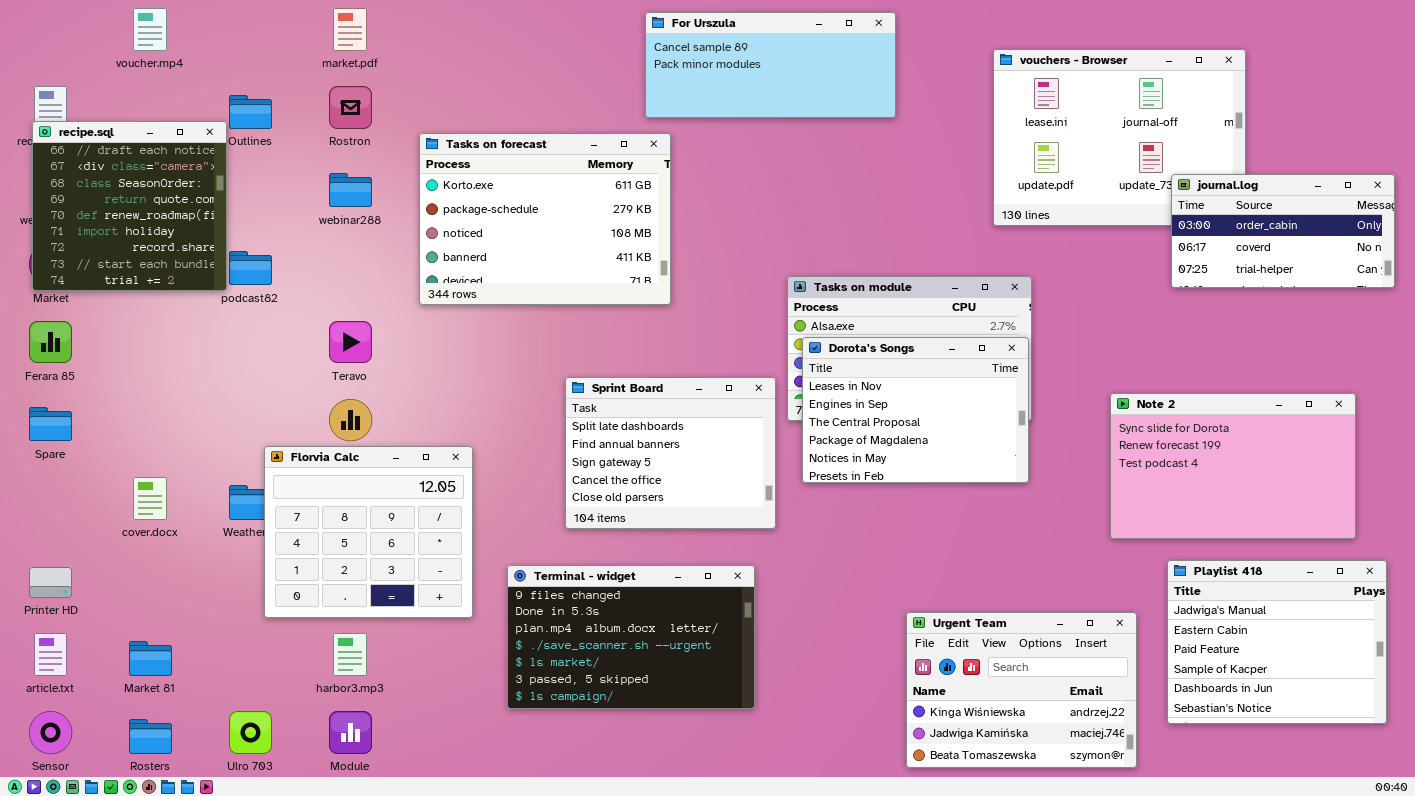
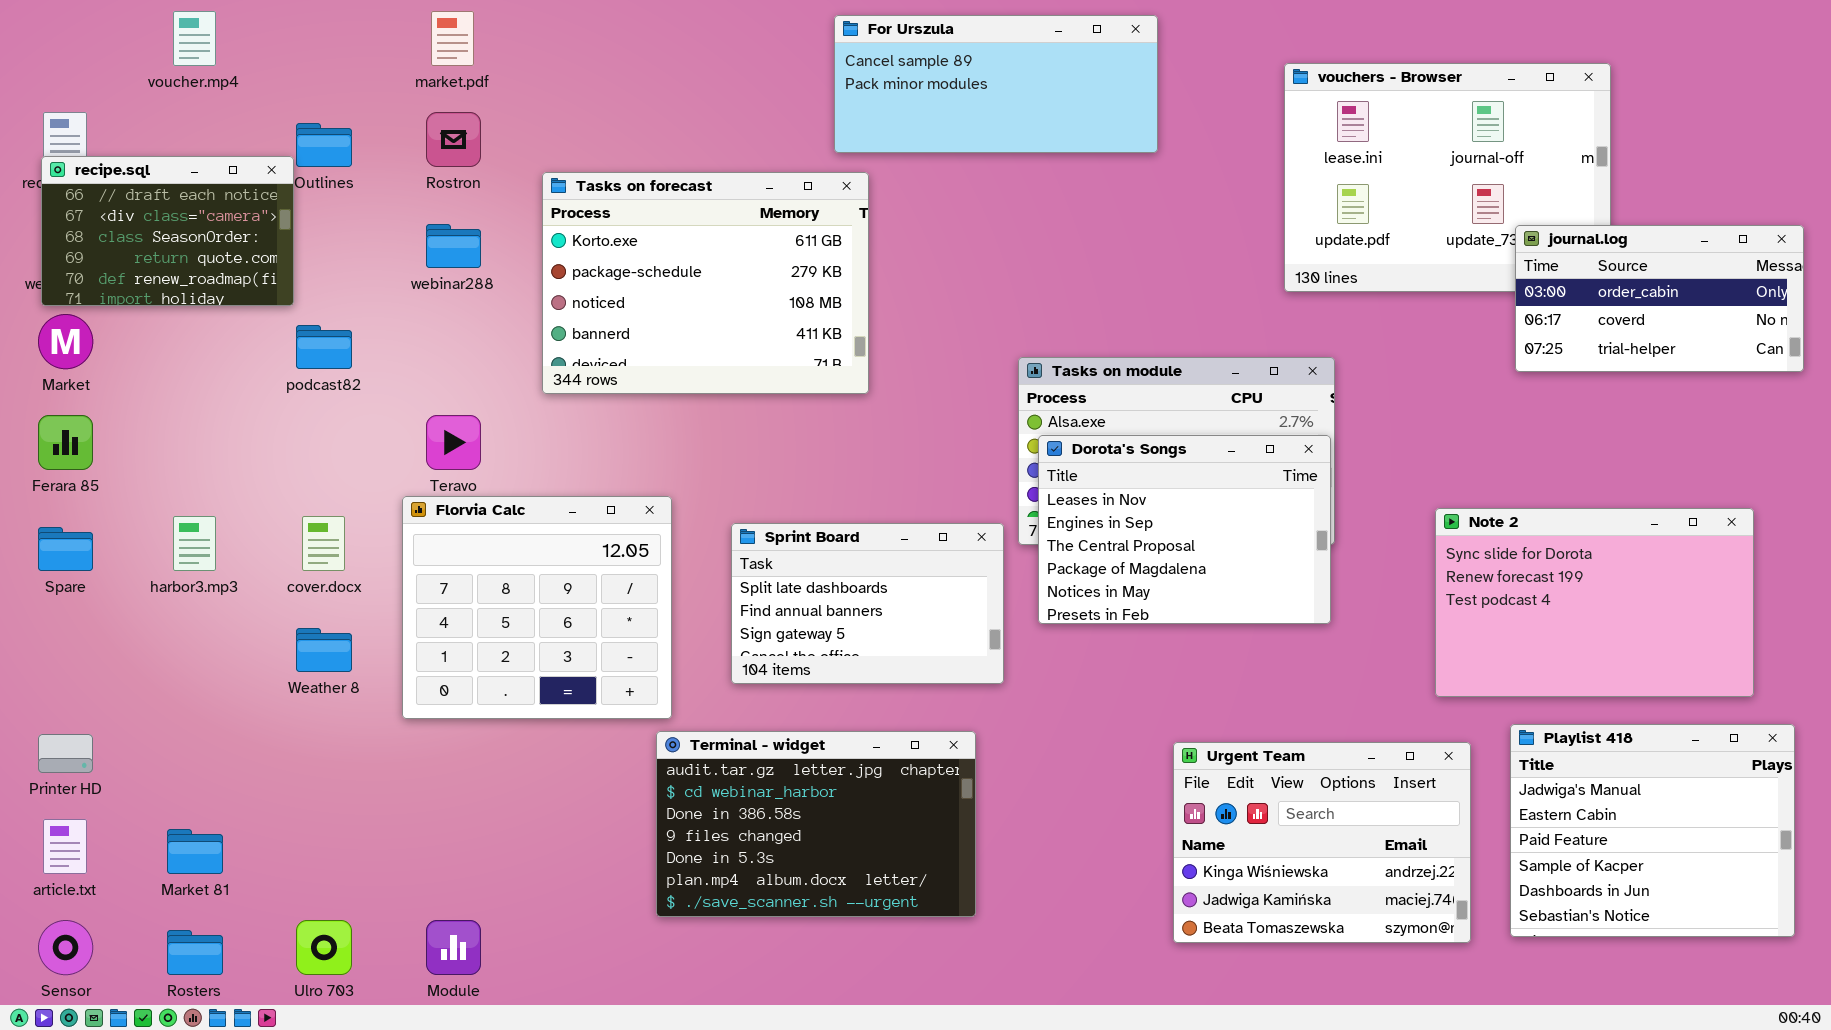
recipe.sql: [32,121,227,291] -> [41,156,294,306], resized
Sprint Board: [565,377,776,529] -> [731,523,1004,684], resized
Florvia Calc: [264,446,473,618] -> [402,496,672,719], moved
cover.docx: [133,477,167,520] -> [302,516,345,571], moved
Terminal - widget: [507,565,755,709] -> [656,731,976,917], scrolled up 3 rows
Urgent Team: [906,612,1137,768] -> [1173,742,1471,943], moved
harbor3.mp3: [333,633,367,676] -> [173,516,216,571], moved

